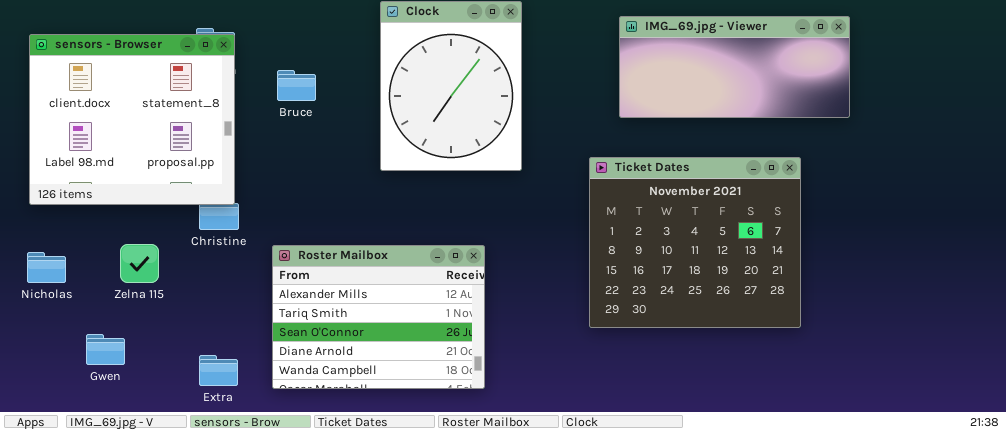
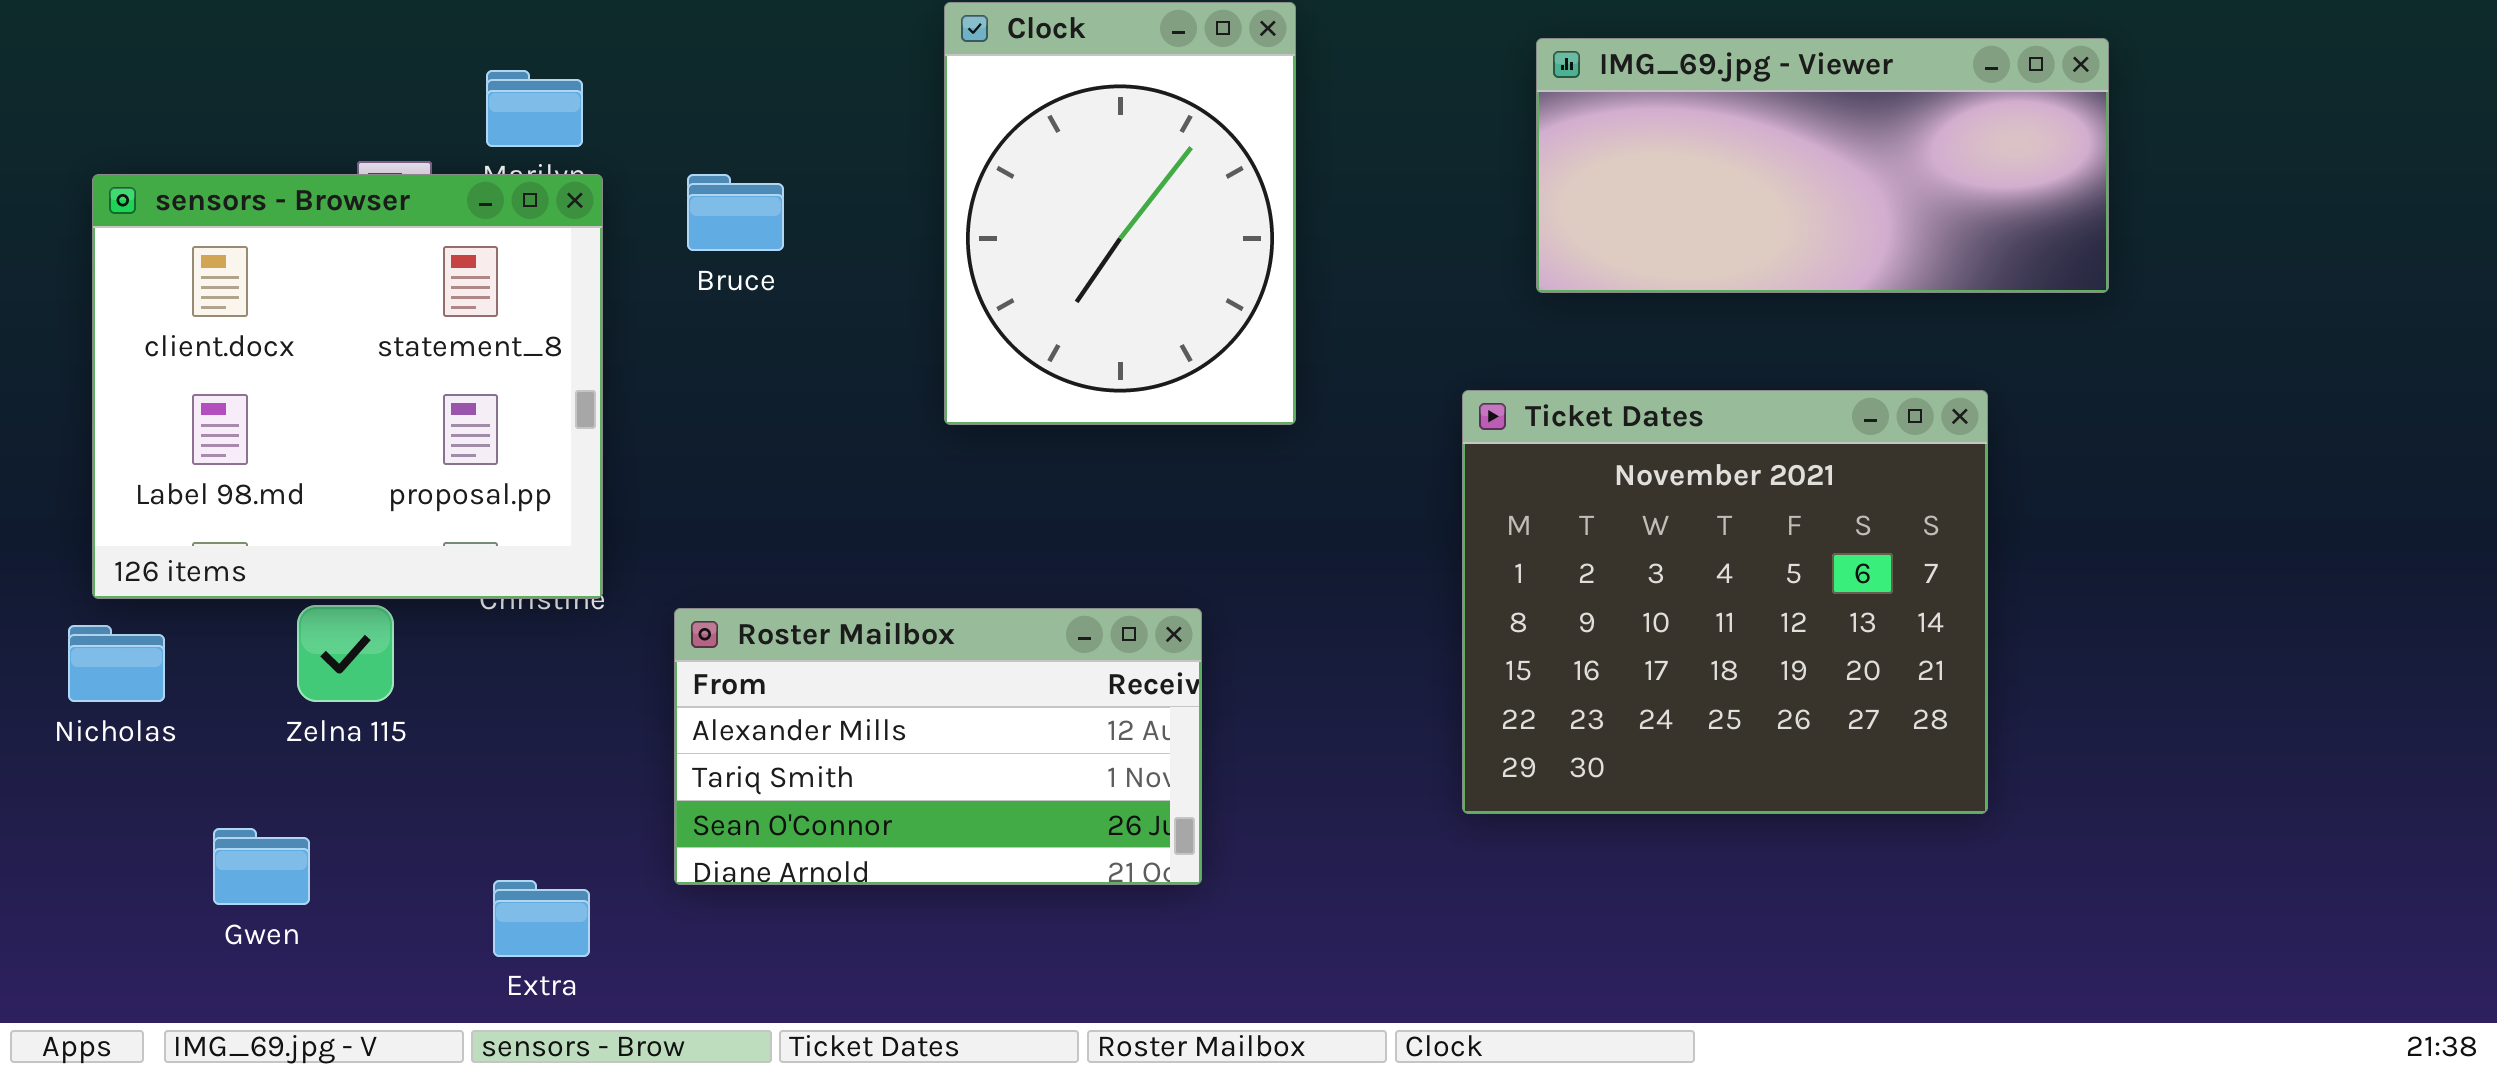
sensors - Browser: [29,34,235,205] -> [92,174,603,599], moved
Roster Mailbox: [272,245,485,389] -> [674,608,1202,885], resized

